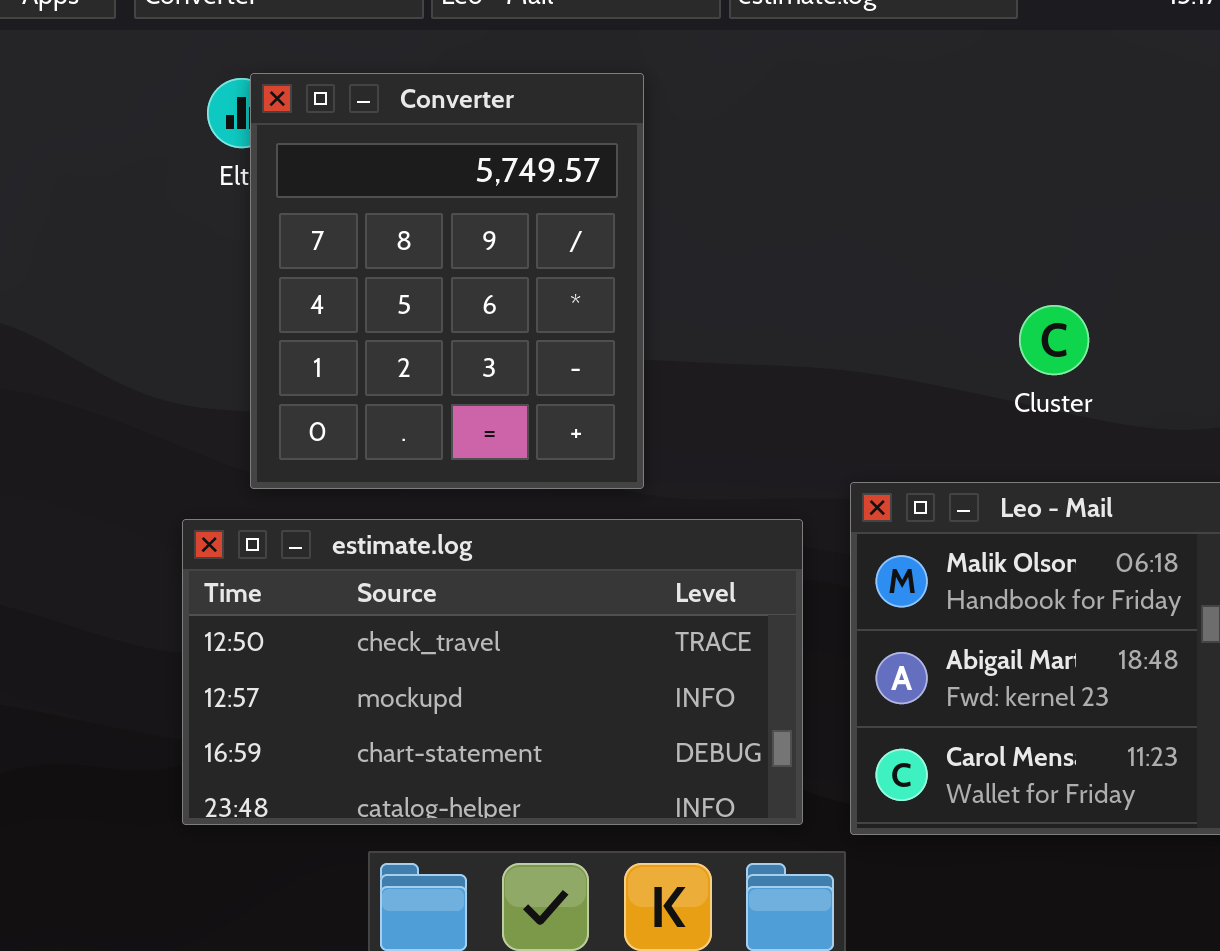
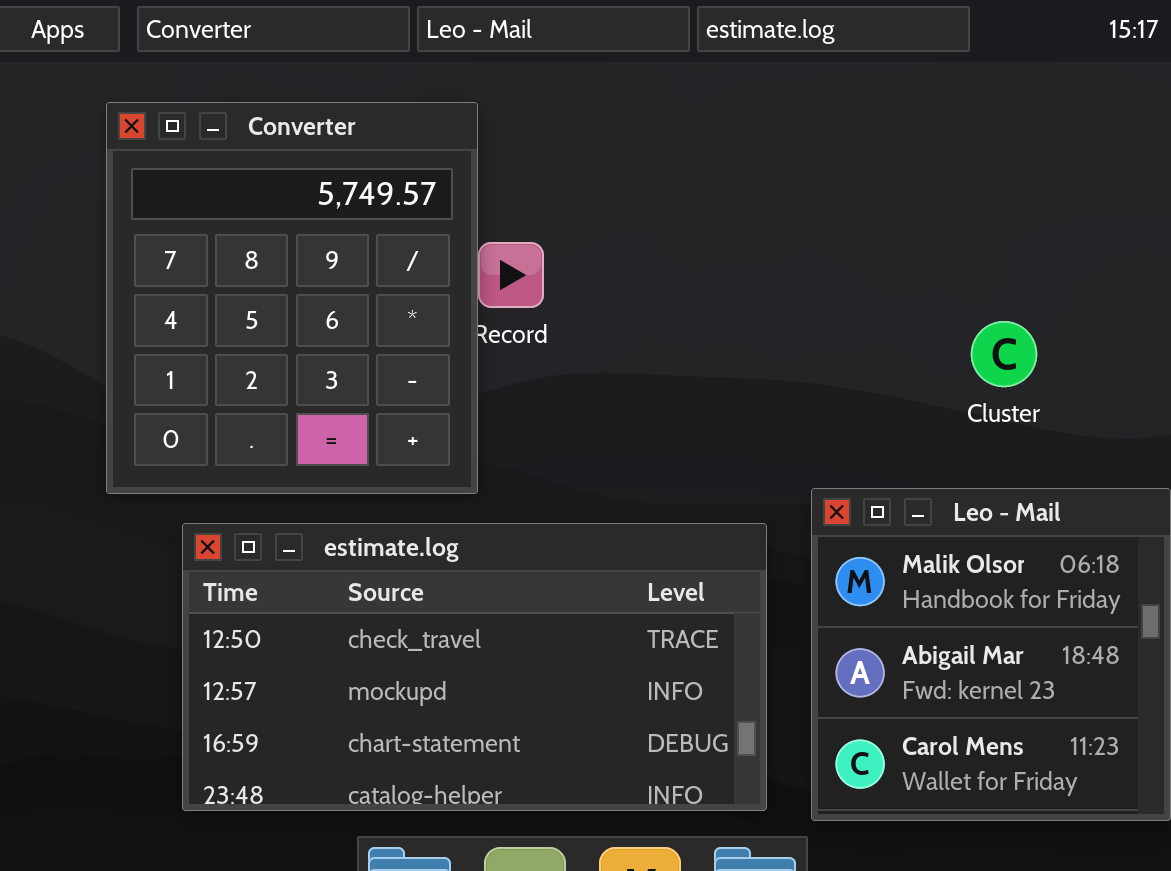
Converter: [250,73,644,489] -> [106,102,478,494], moved

